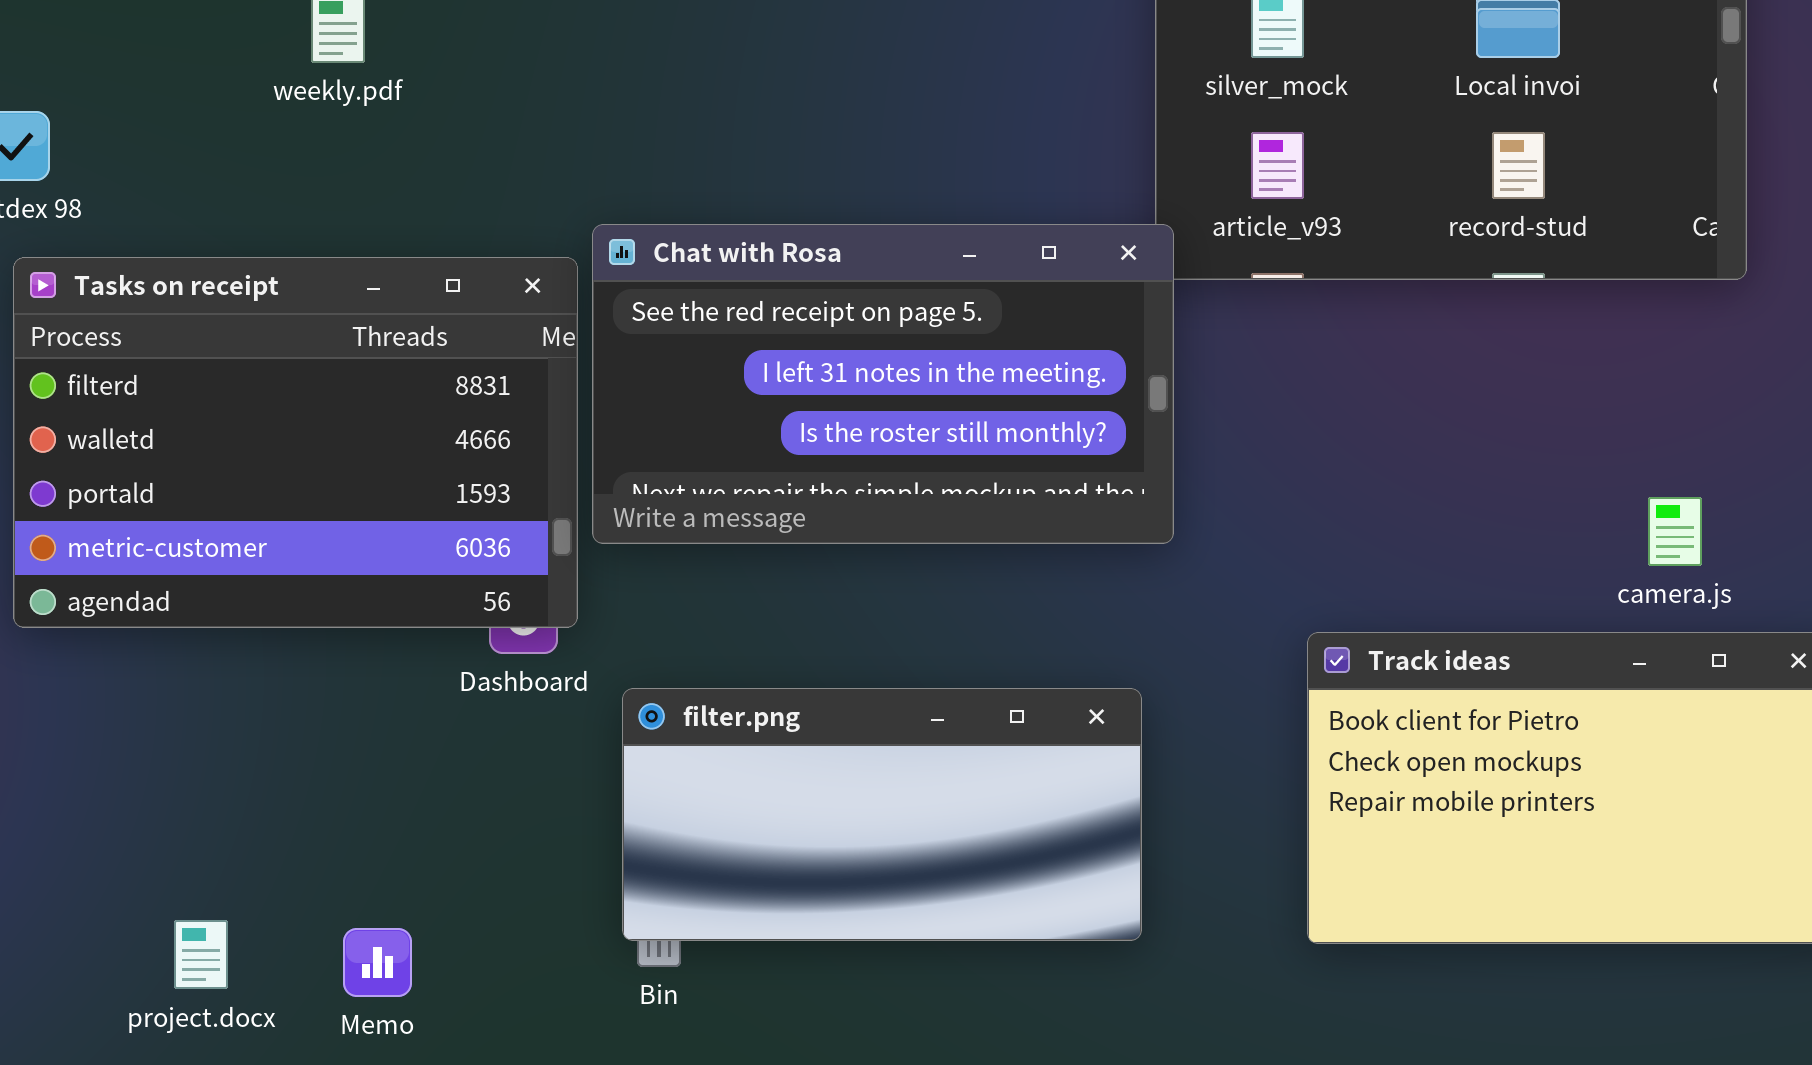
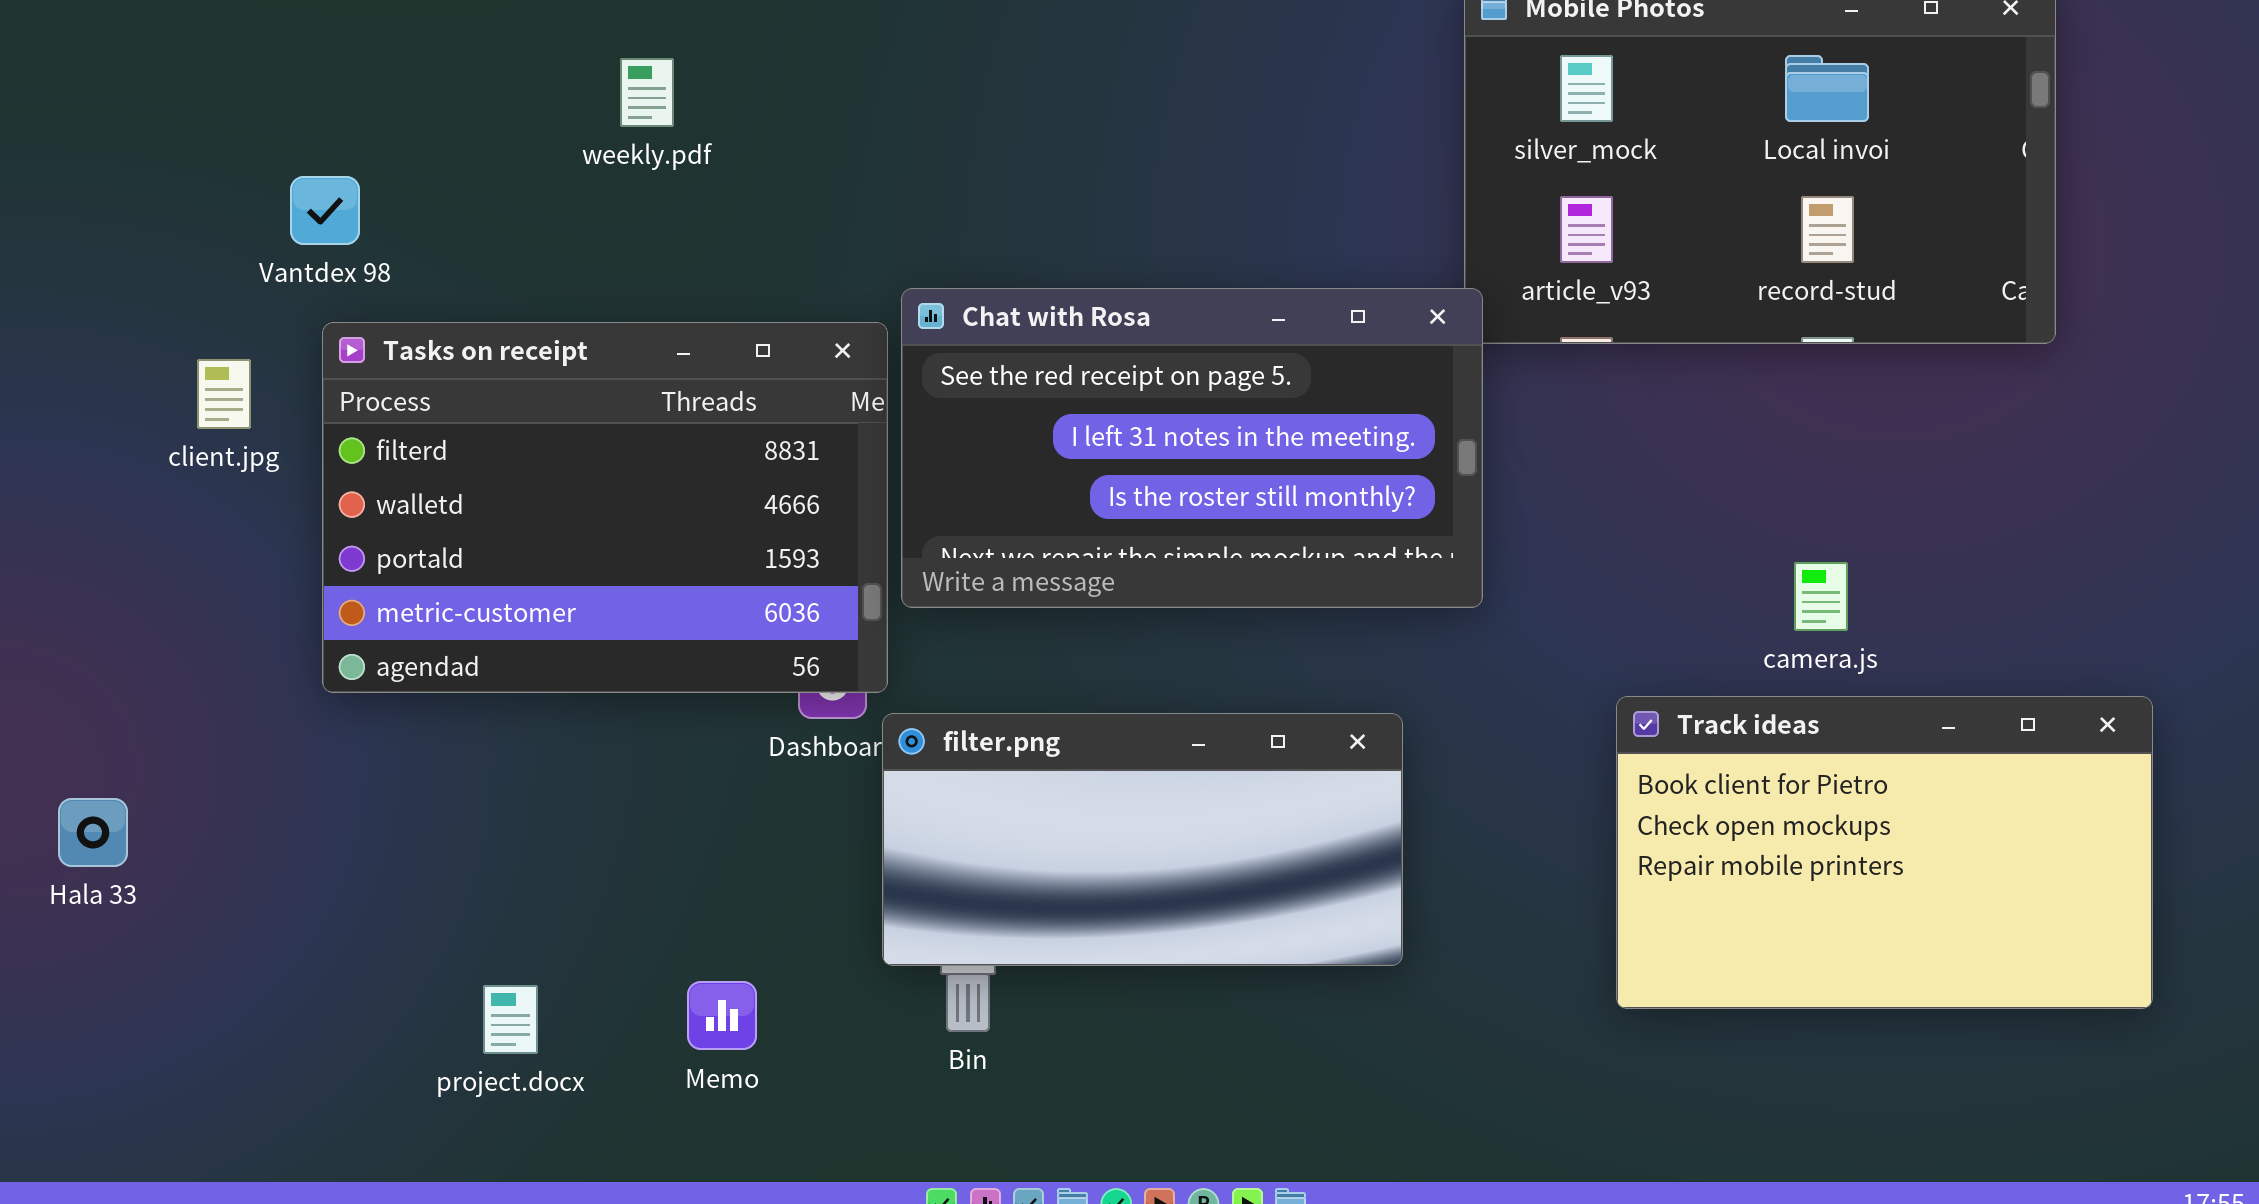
camera.js: [1648,497,1702,566] -> [1794,562,1848,631], moved
filter.png: [622,688,1142,941] -> [882,713,1403,966], moved
Memo: [343,928,412,997] -> [687,981,757,1050], moved

